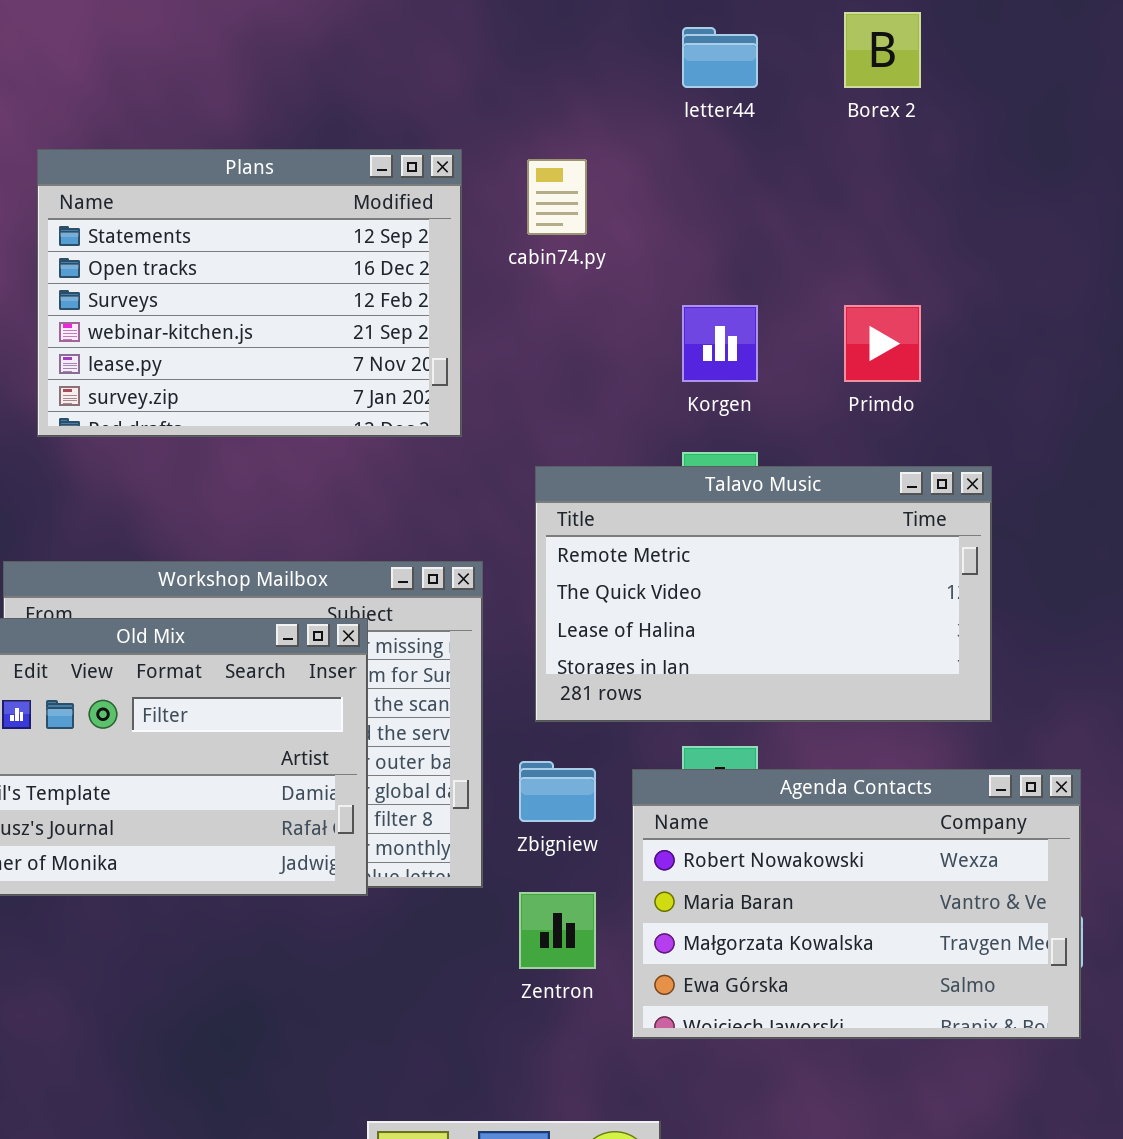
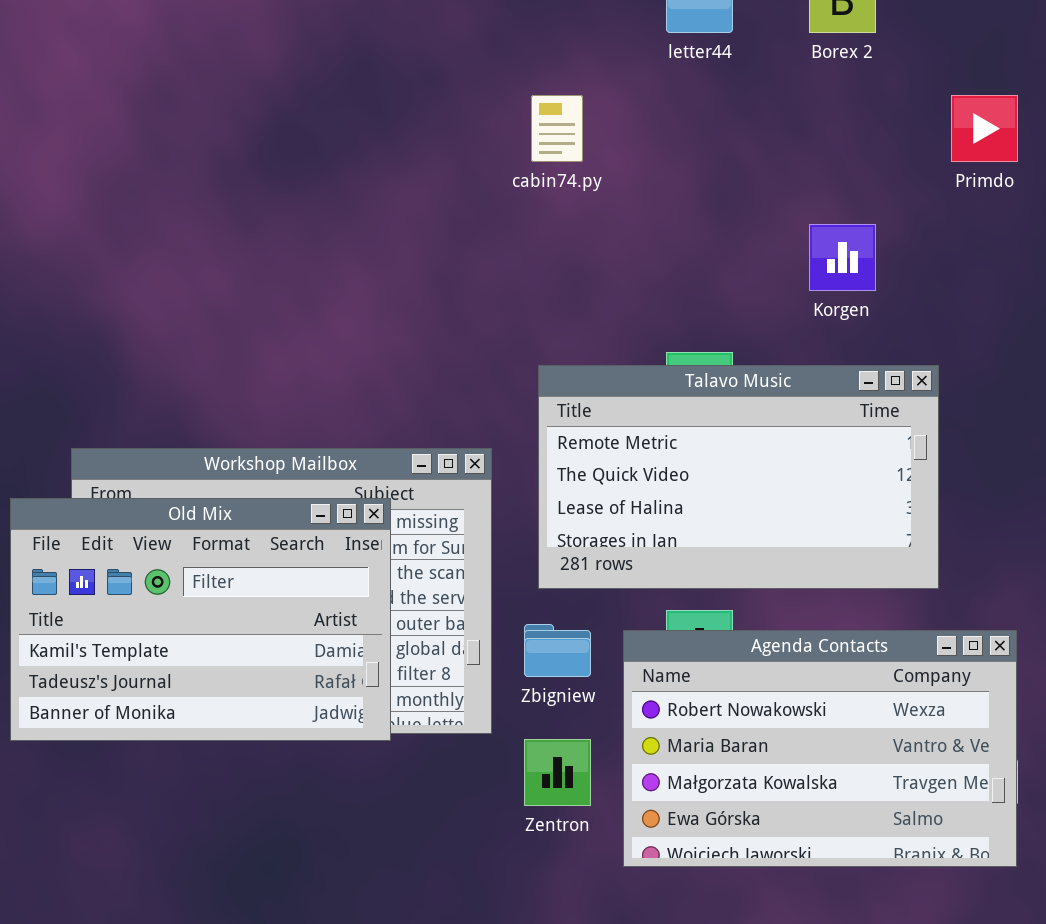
Plans: [37,149,462,437] -> none, closed
Korgen: [682,305,758,382] -> [809,224,876,291], moved
Primdo: [844,305,921,382] -> [951,95,1018,162], moved

